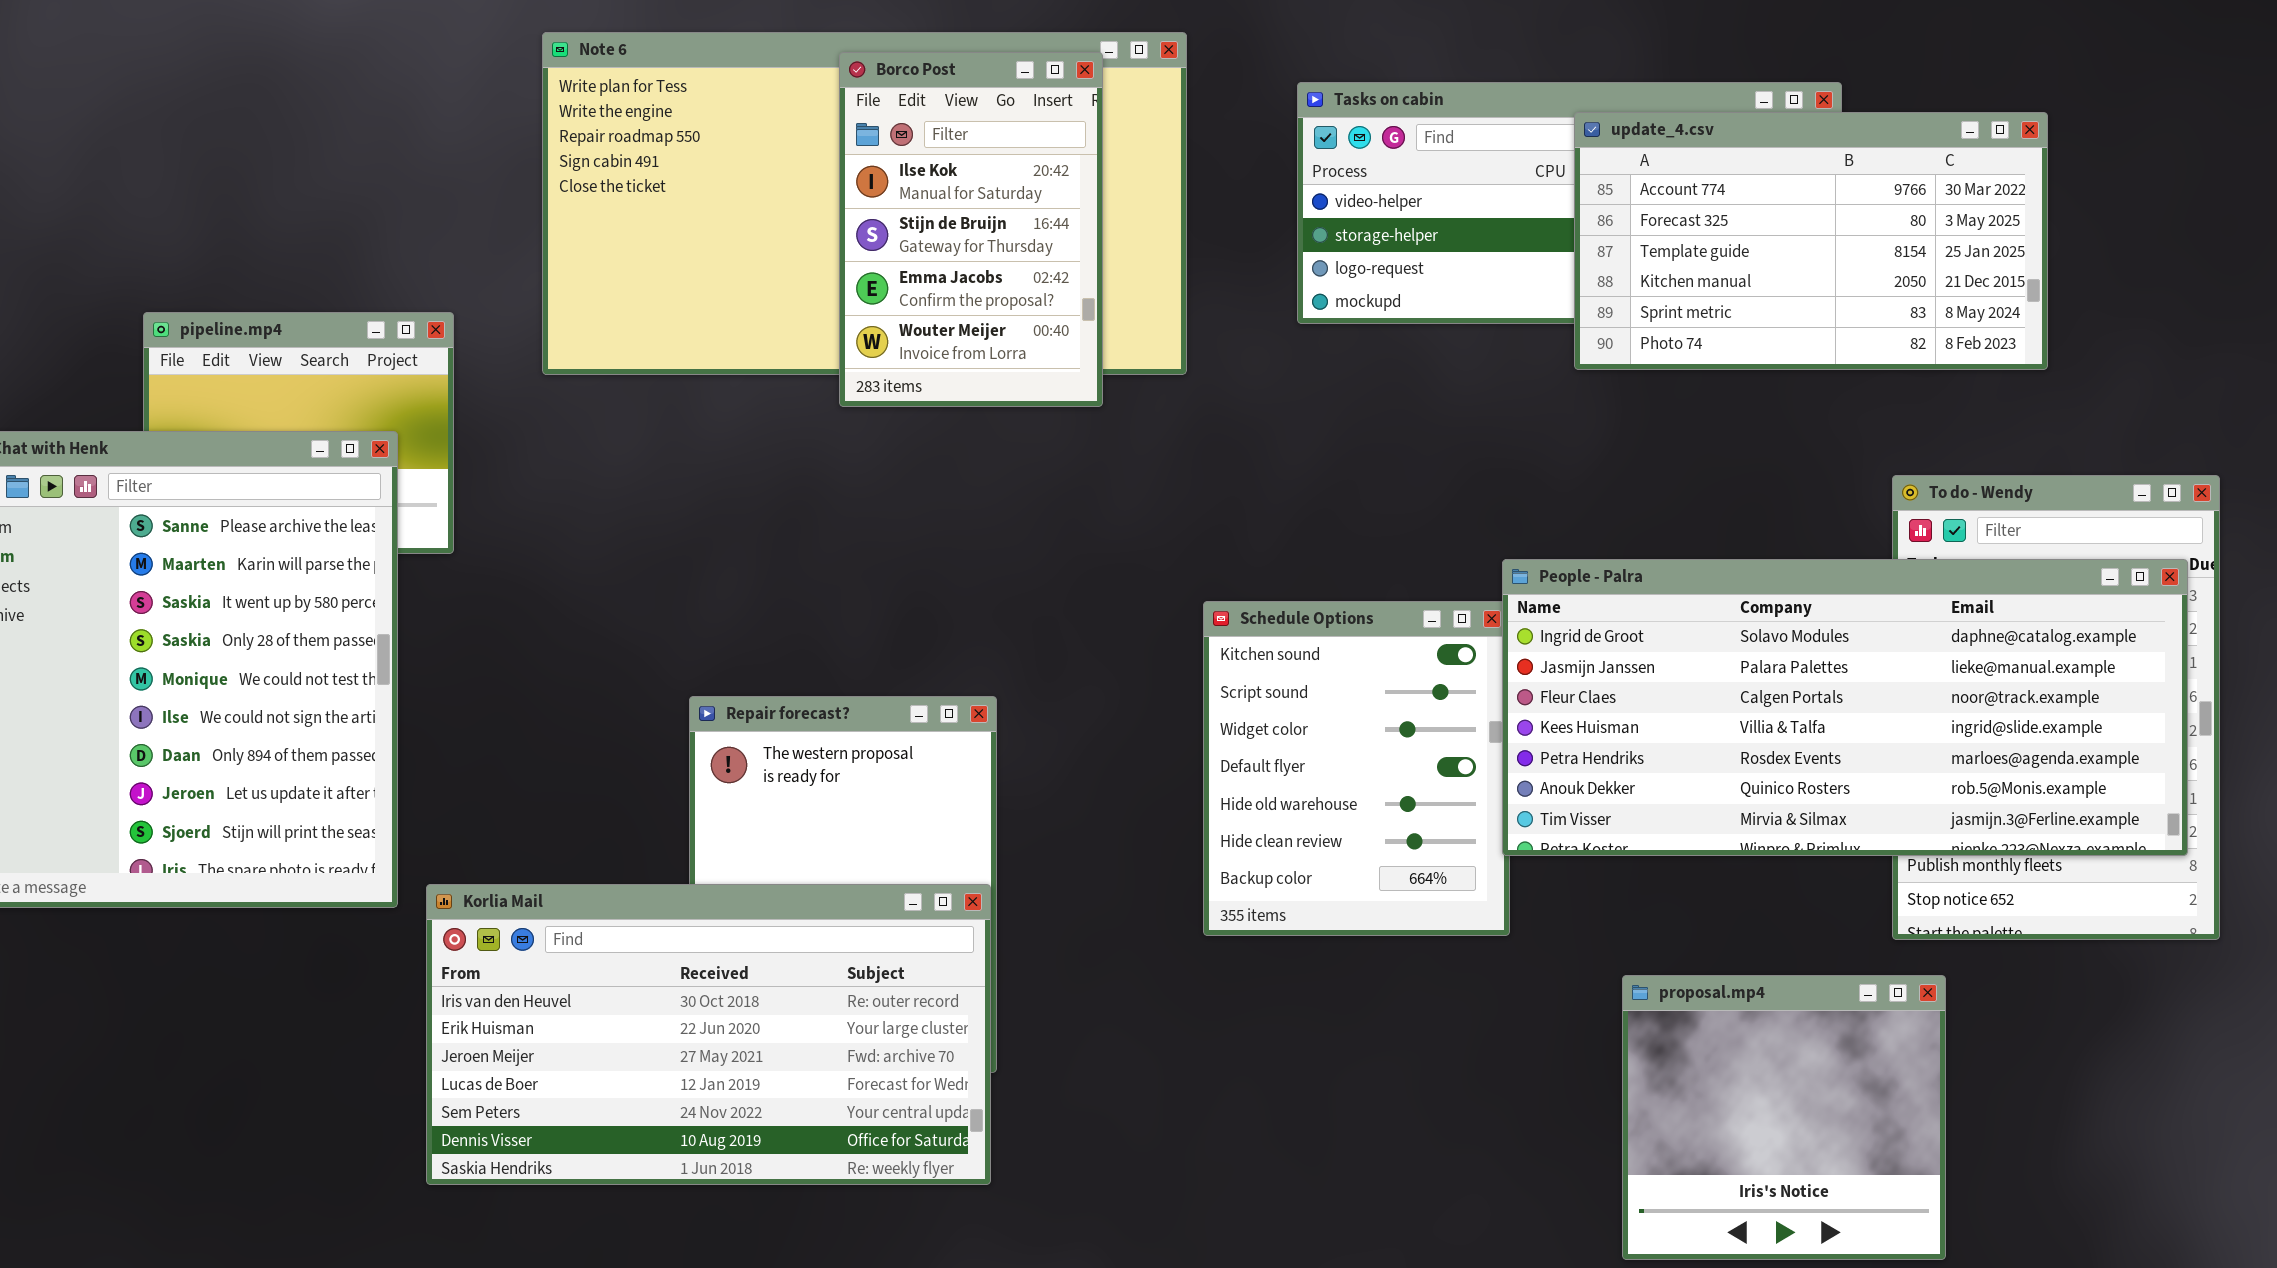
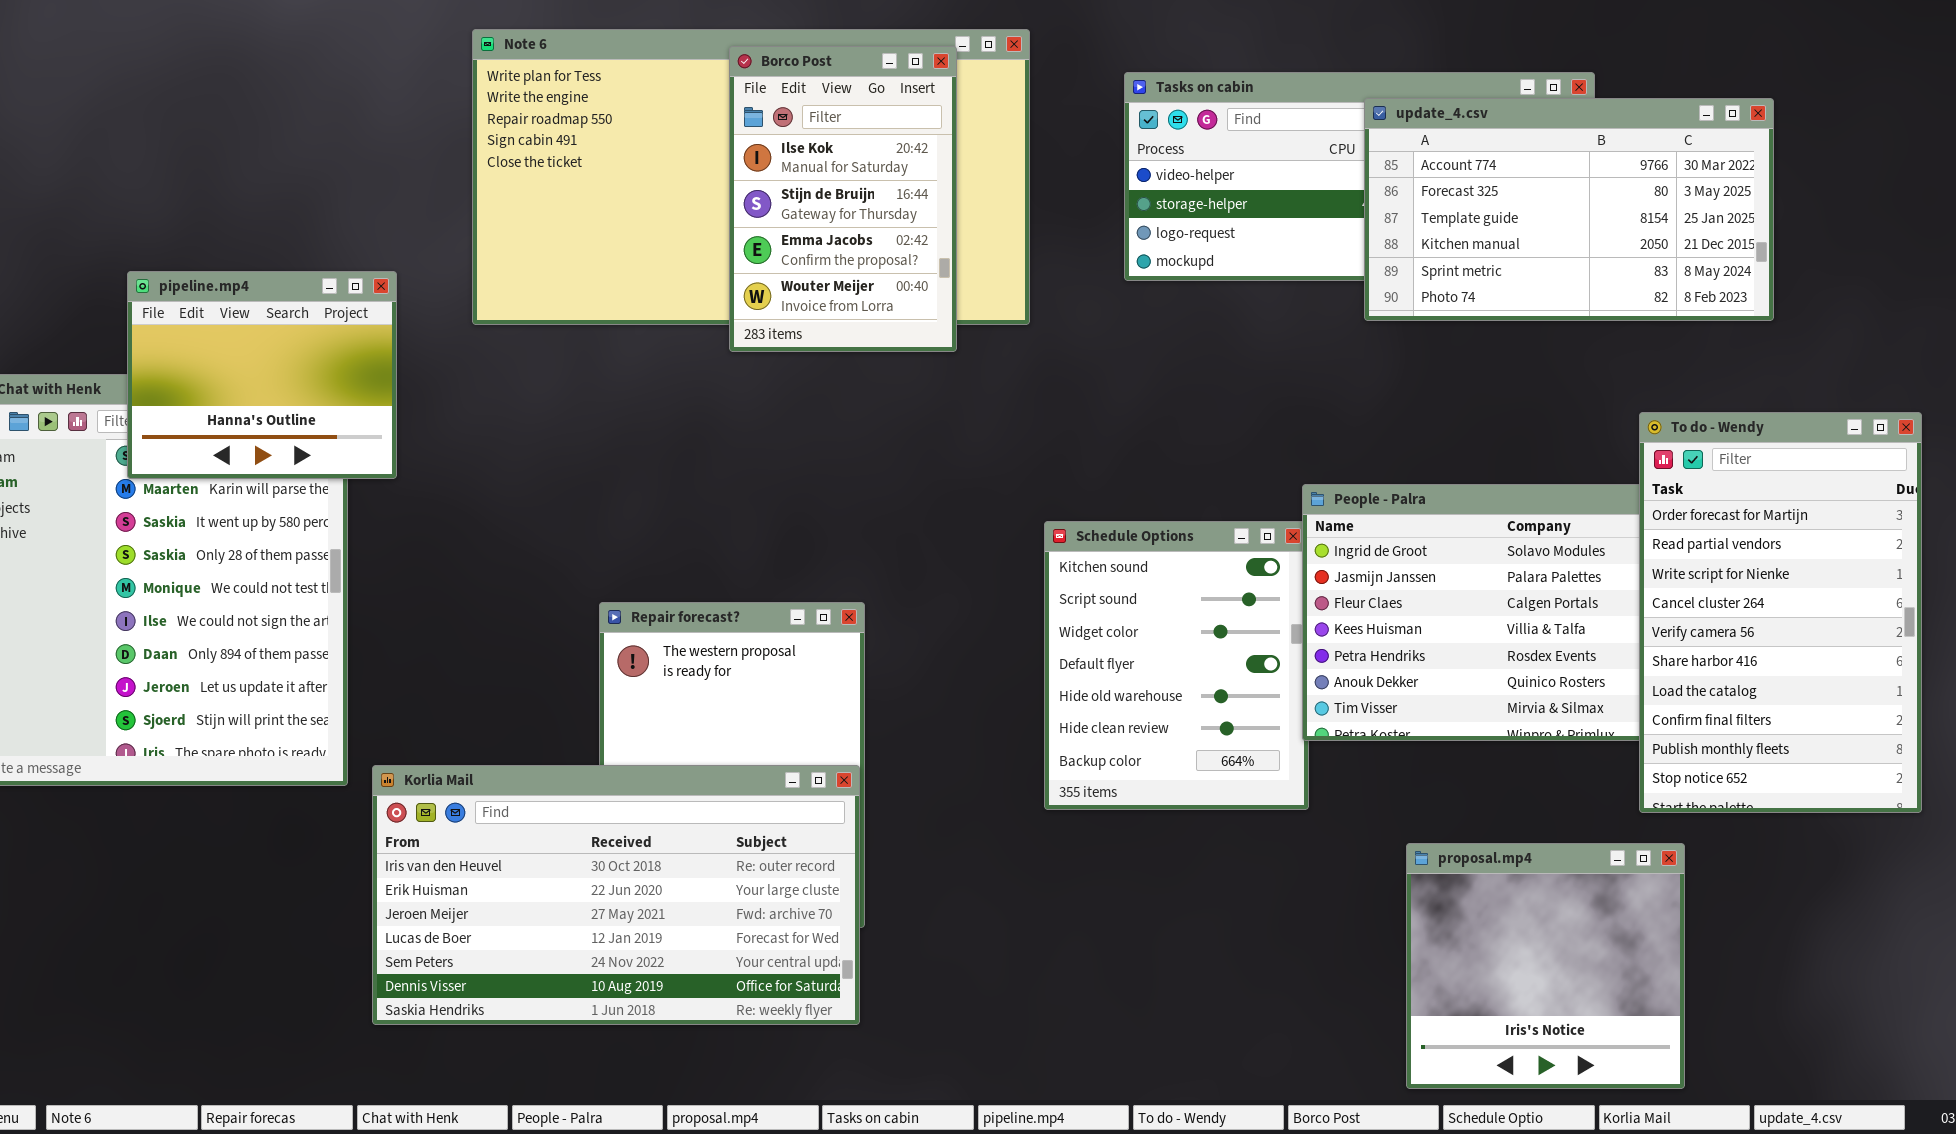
pipeline.mp4: [143,312,454,554] -> [127,271,397,479], raised
To do - Wendy: [1892,475,2220,940] -> [1639,412,1922,813], raised

